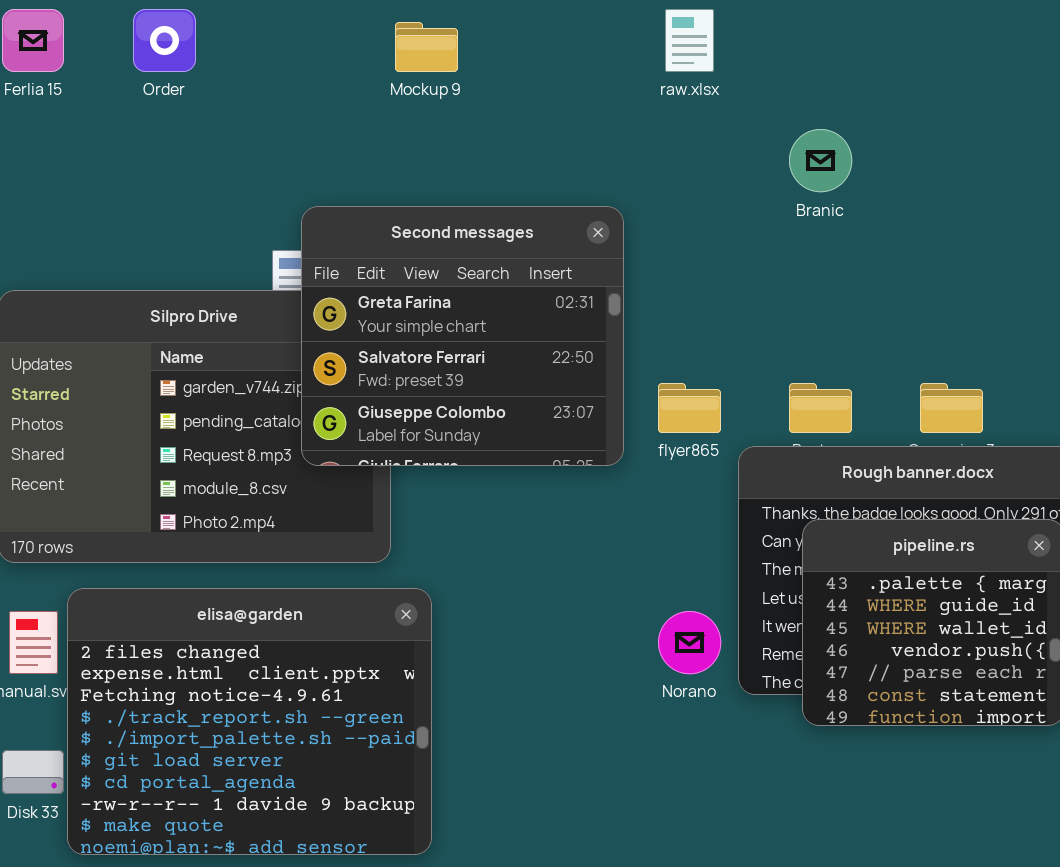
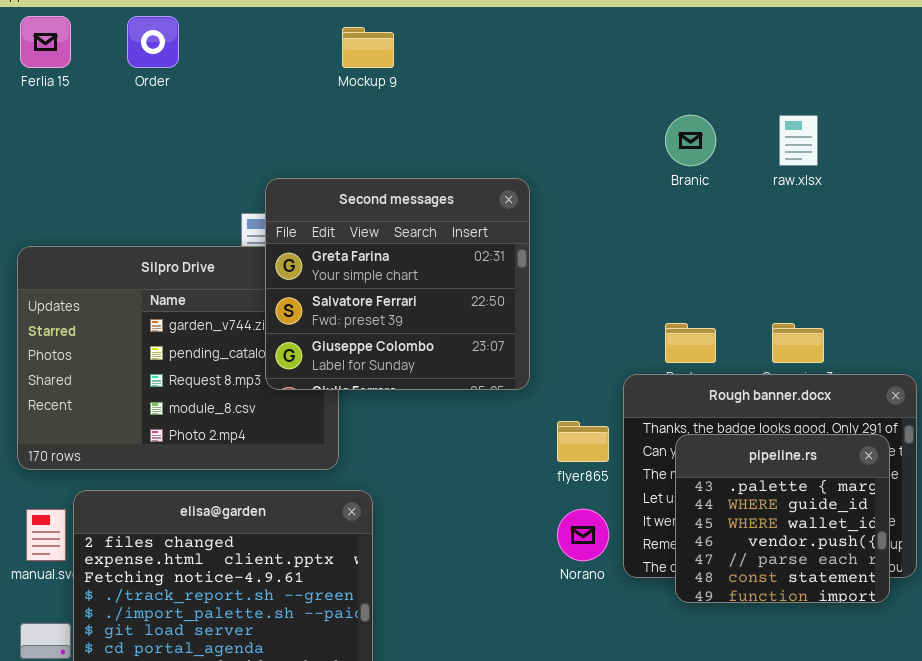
raw.xlsx: [665,9,714,72] -> [779,115,818,166], moved
flyer865: [658,383,721,433] -> [557,421,609,462], moved

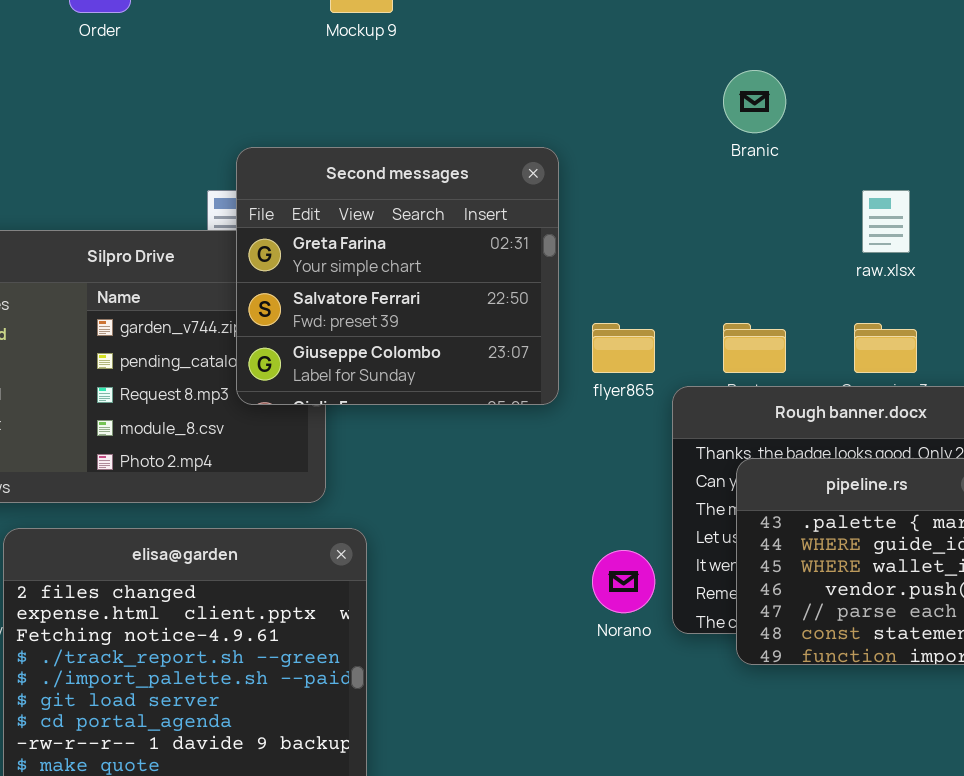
raw.xlsx: [779,115,818,166] -> [862,190,910,253], moved
flyer865: [557,421,609,462] -> [592,323,655,373], moved

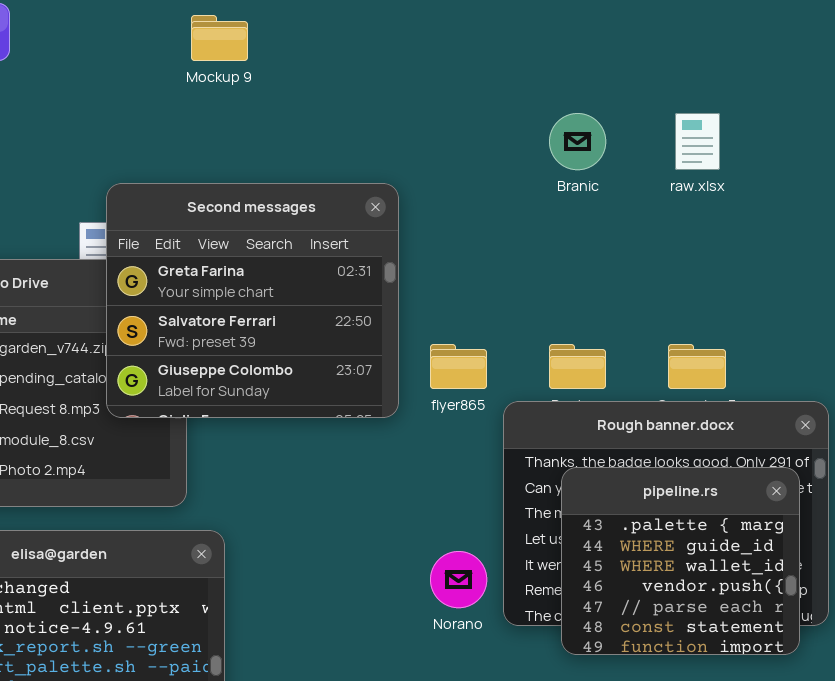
raw.xlsx: [862,190,910,253] -> [675,113,720,170], moved

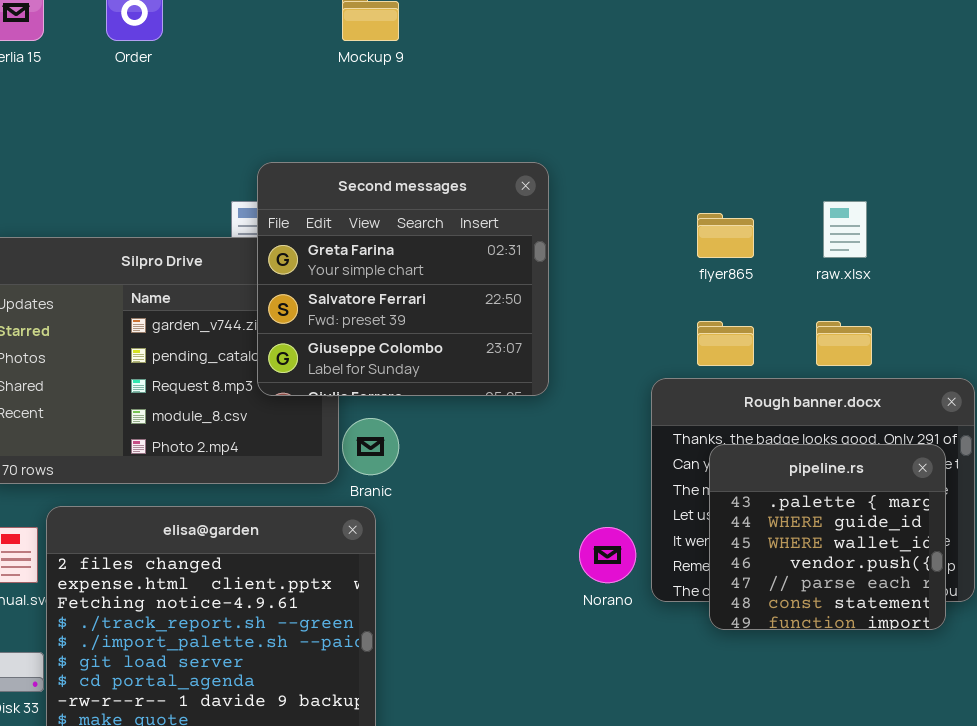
Branic: [549,113,606,170] -> [342,418,399,475], moved
raw.xlsx: [675,113,720,170] -> [823,201,867,258], moved
flyer865: [430,344,487,389] -> [697,213,754,258], moved

